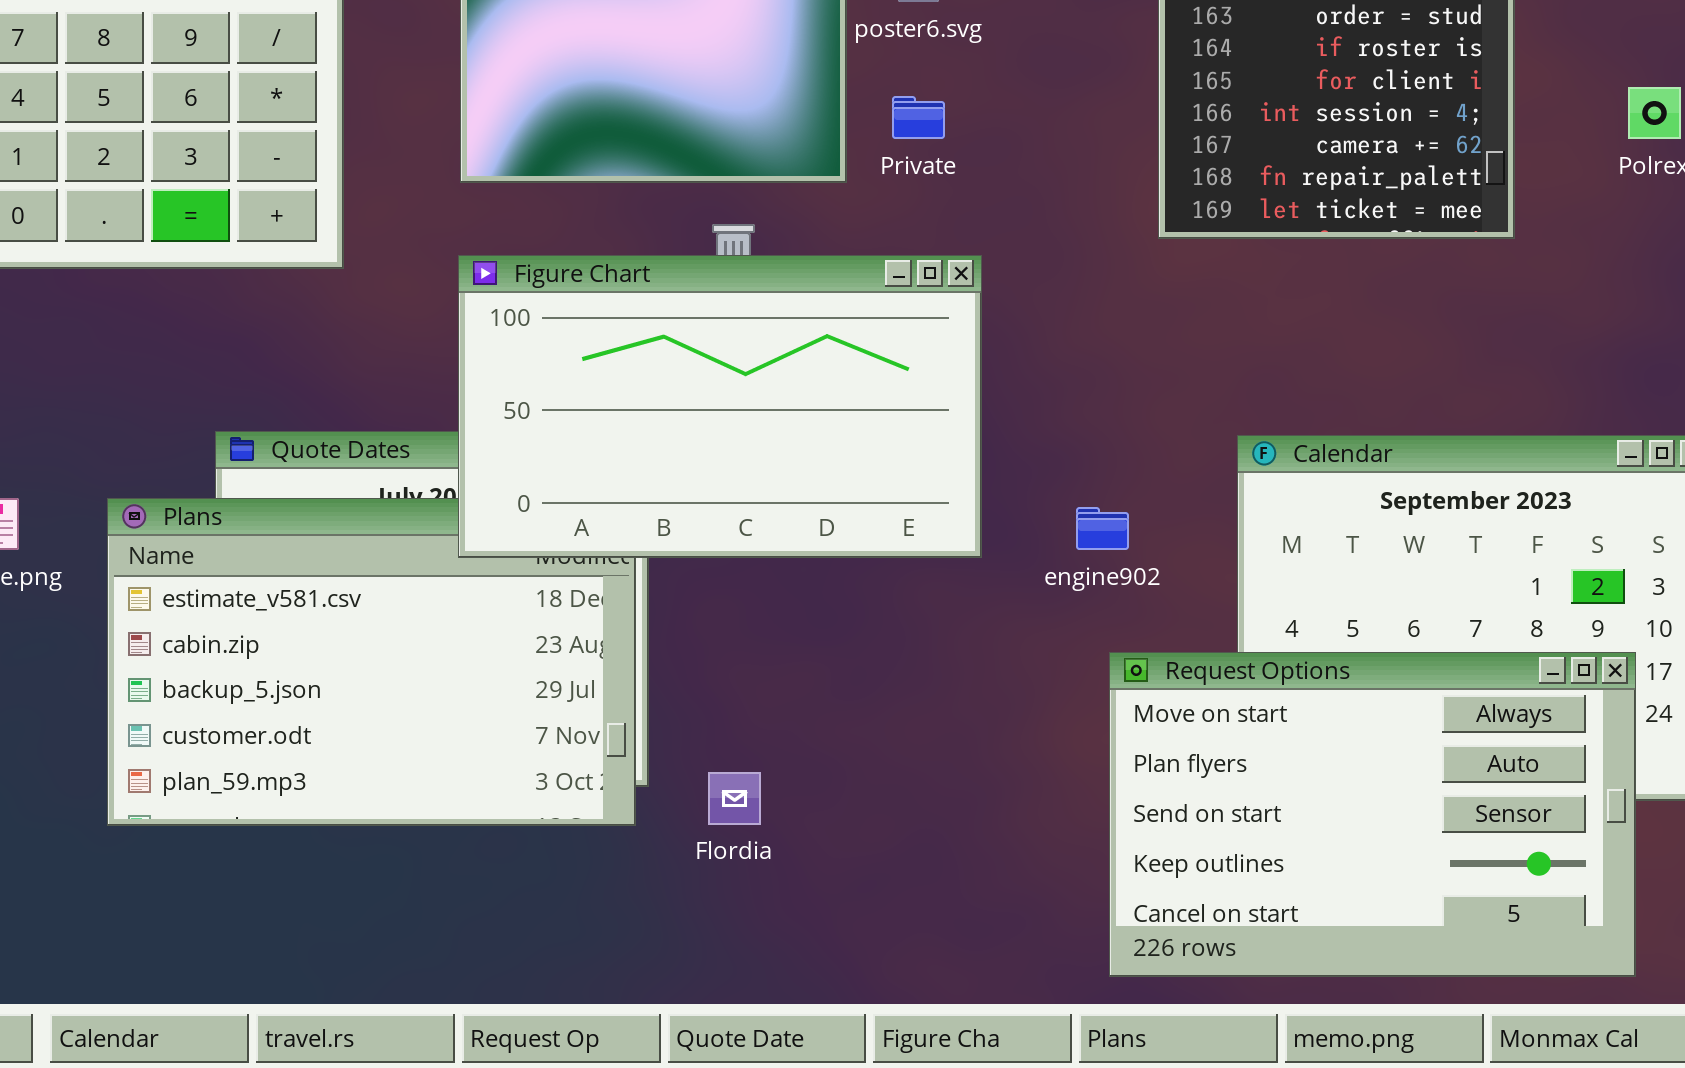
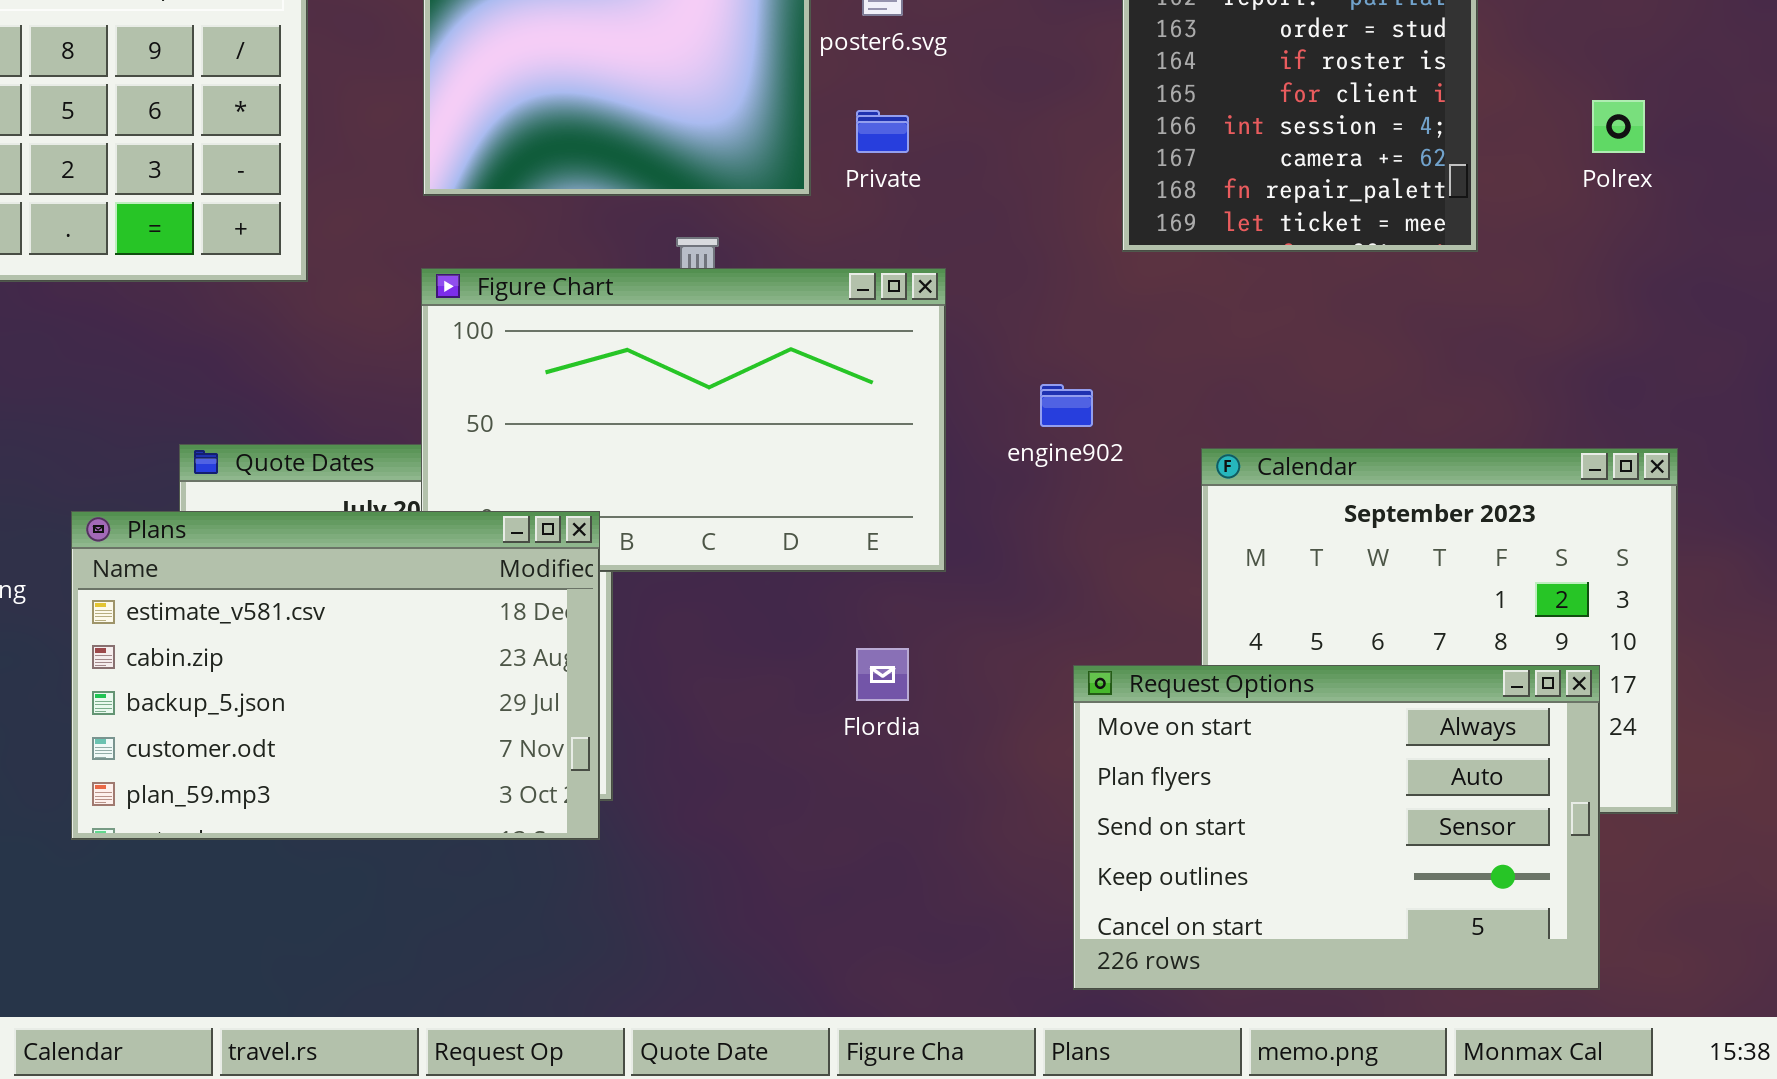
Plans: [107,498,636,826] -> [71,511,600,840], raised
engine902: [1076,507,1129,550] -> [1040,384,1093,427], moved
Flordia: [708,772,761,825] -> [856,648,909,701], moved

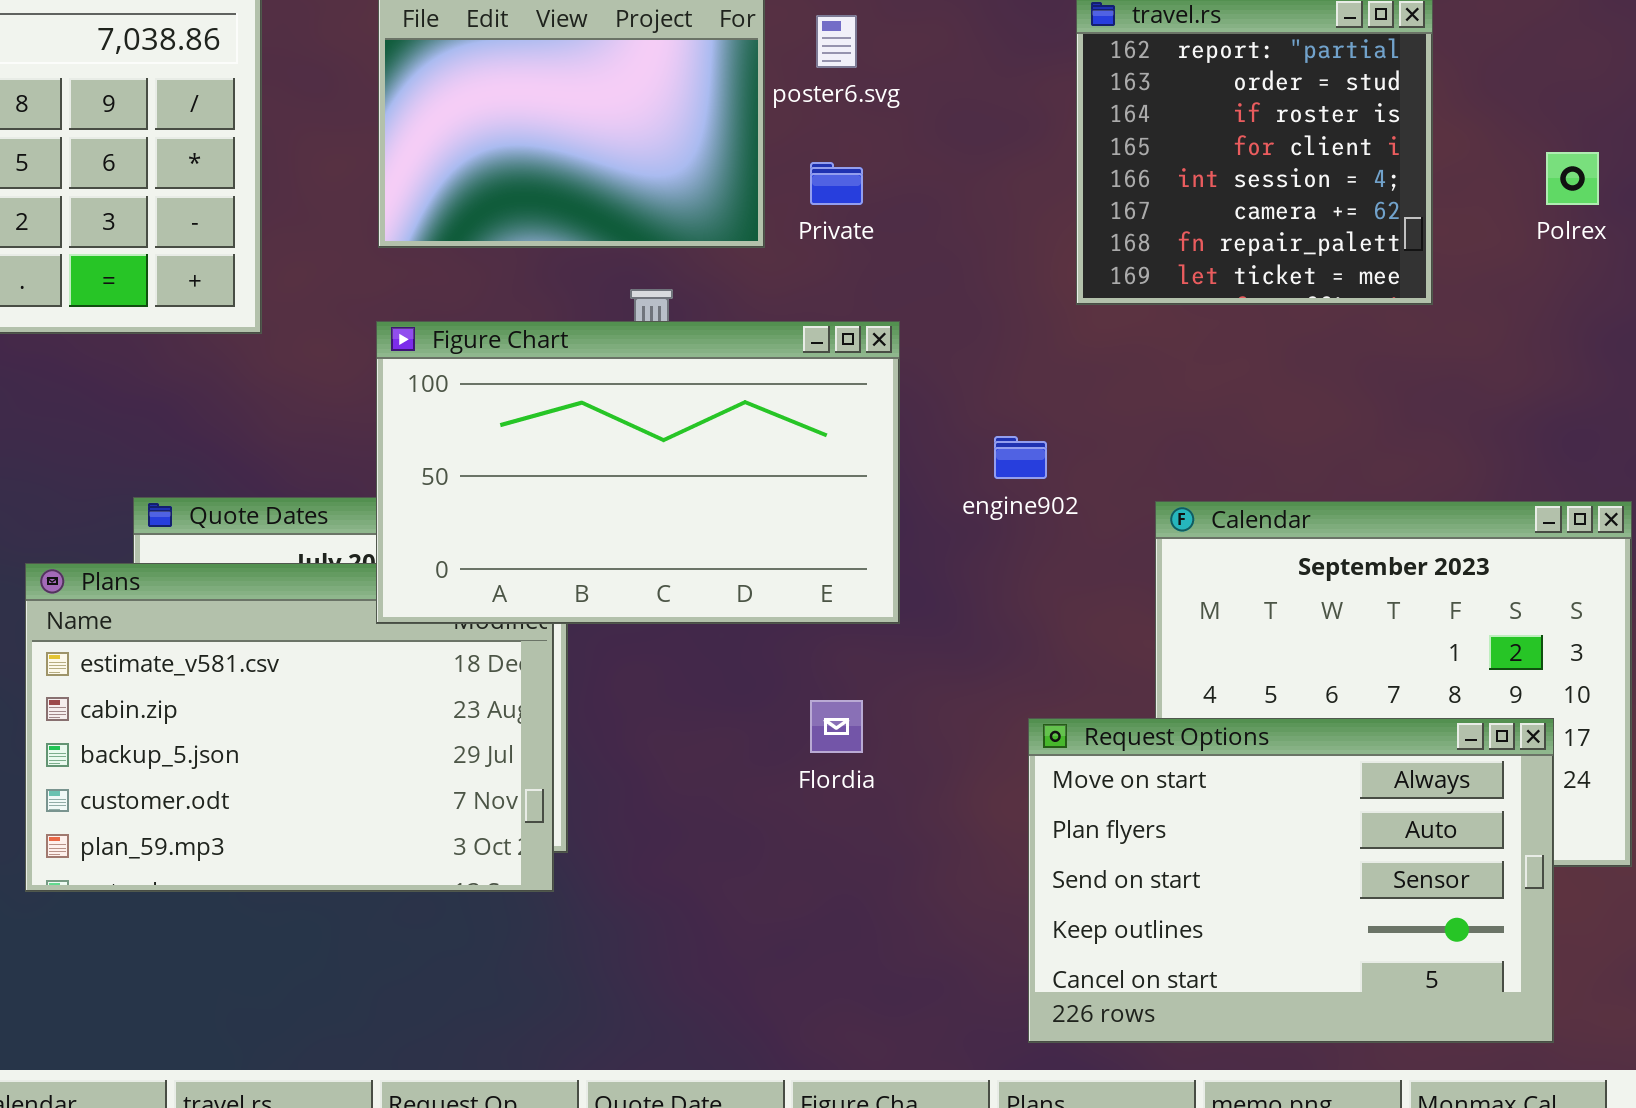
Figure Chart: [421,268,946,572] -> [376,321,900,624], raised

